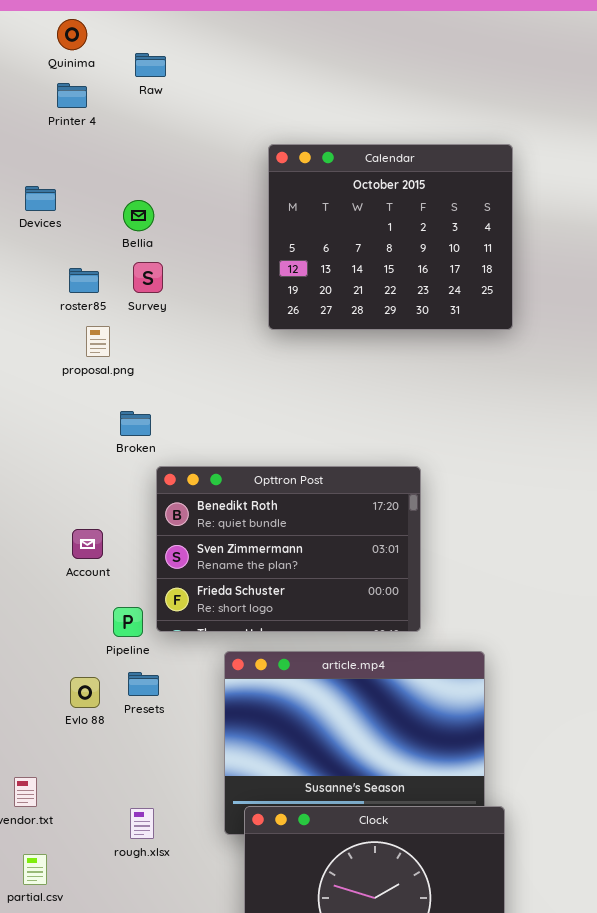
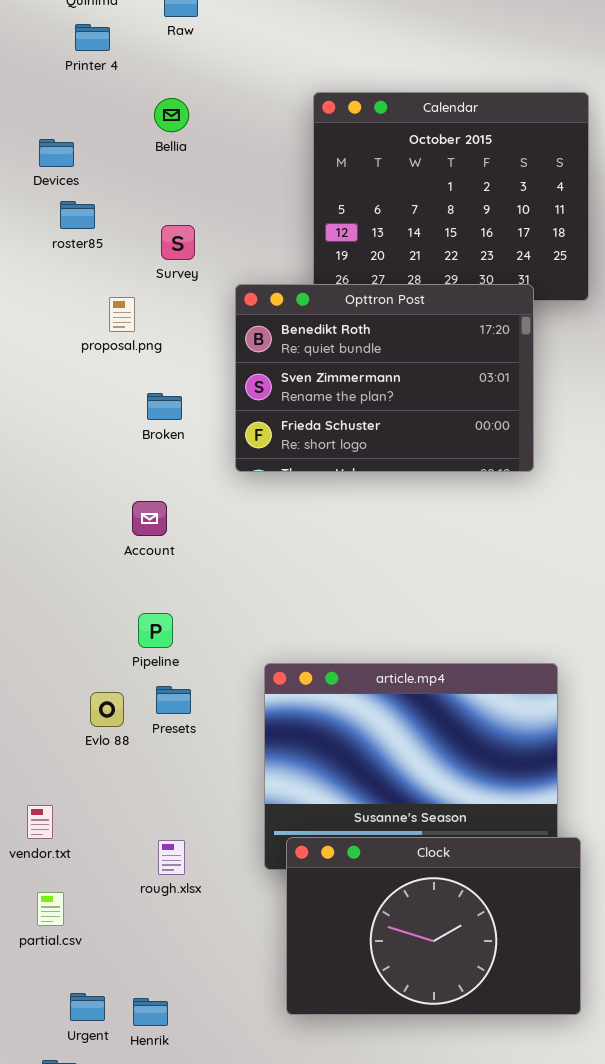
Bellia: [123,200,154,231] -> [154,98,189,132], moved
roster85: [69,268,99,293] -> [60,201,95,229], moved
Opttron Post: [156,466,421,632] -> [235,284,534,472], moved
Account: [72,529,103,559] -> [132,501,167,536], moved

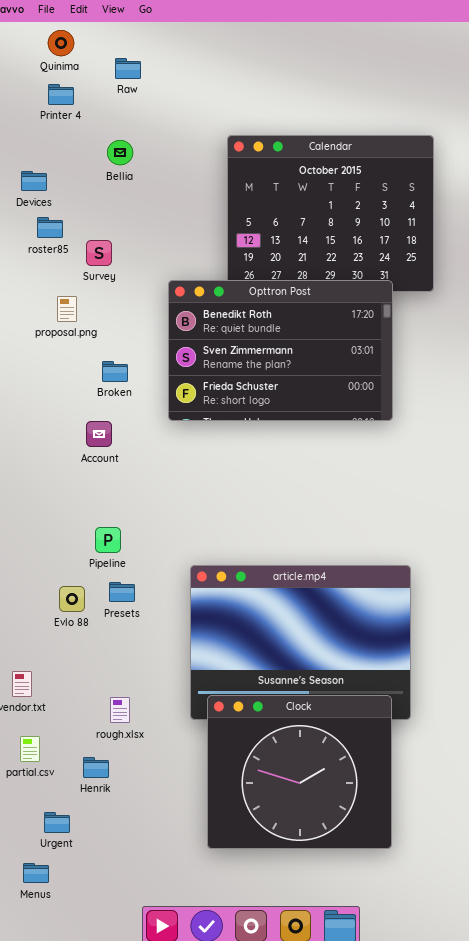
Survey: [161,225,195,260] -> [86,240,112,266], moved
proposal.png: [109,297,135,332] -> [57,296,77,322], moved
Account: [132,501,167,536] -> [86,421,112,447], moved
Clock: [286,837,581,1015] -> [207,695,392,849], resized
Henrik: [133,998,168,1026] -> [83,757,109,778], moved

